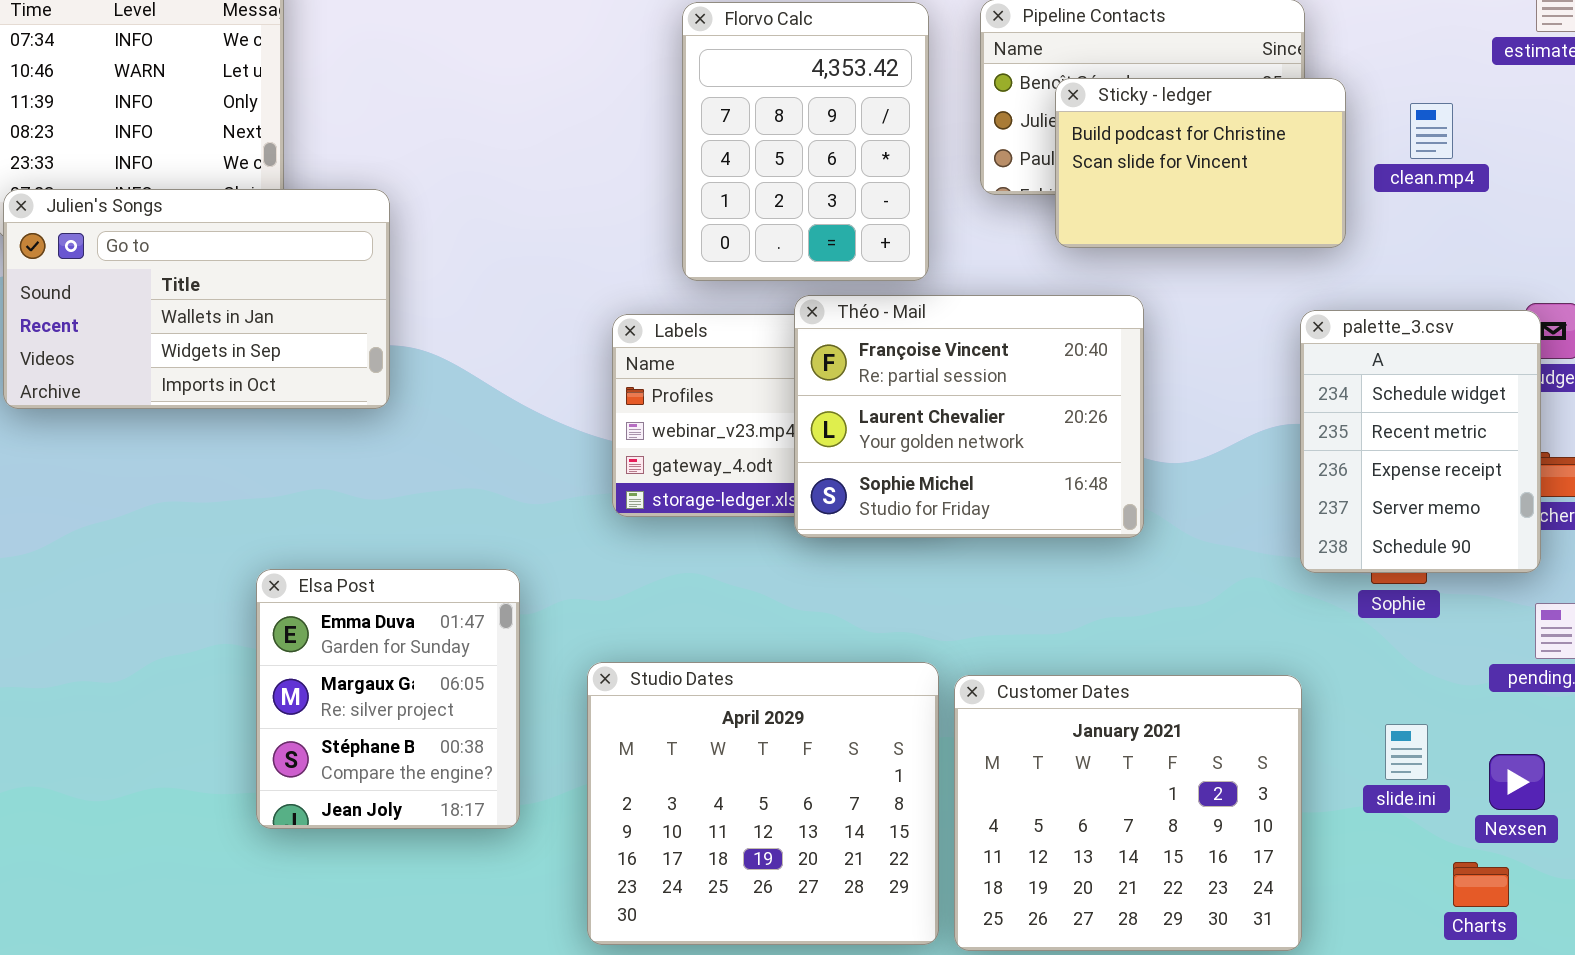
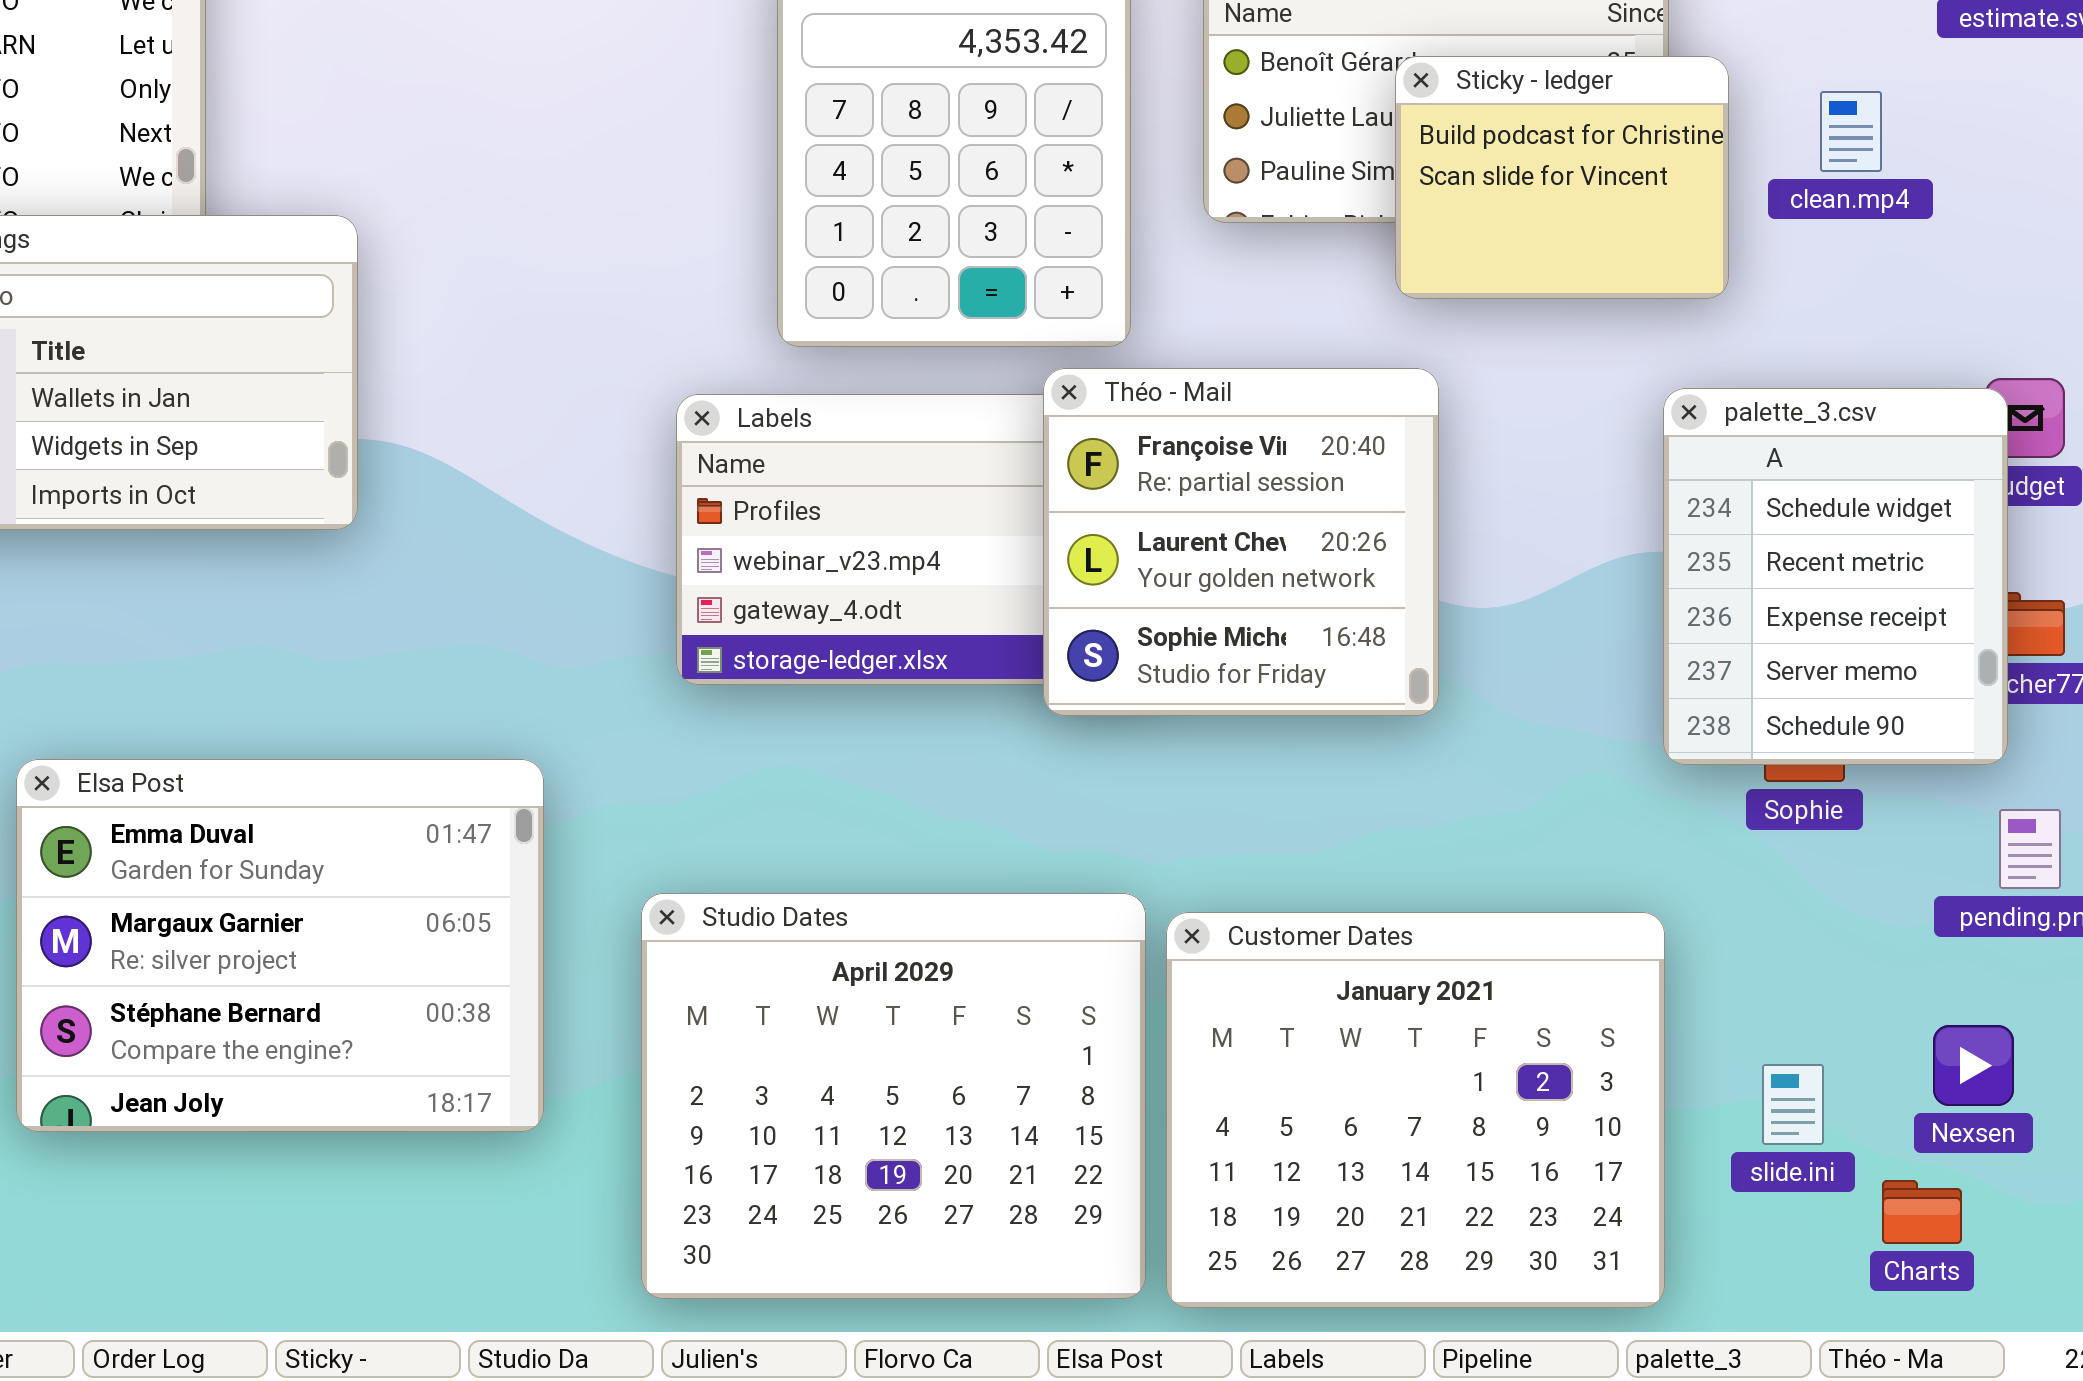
Sticky - ledger: [1055,78,1346,248] -> [1395,56,1729,299], resized
Théo - Mail: [794,295,1144,538] -> [1043,368,1439,716], resized
Elsa Post: [256,569,520,829] -> [16,759,544,1132], resized
slide.ini: [1385,724,1428,780] -> [1762,1064,1824,1145], moved

